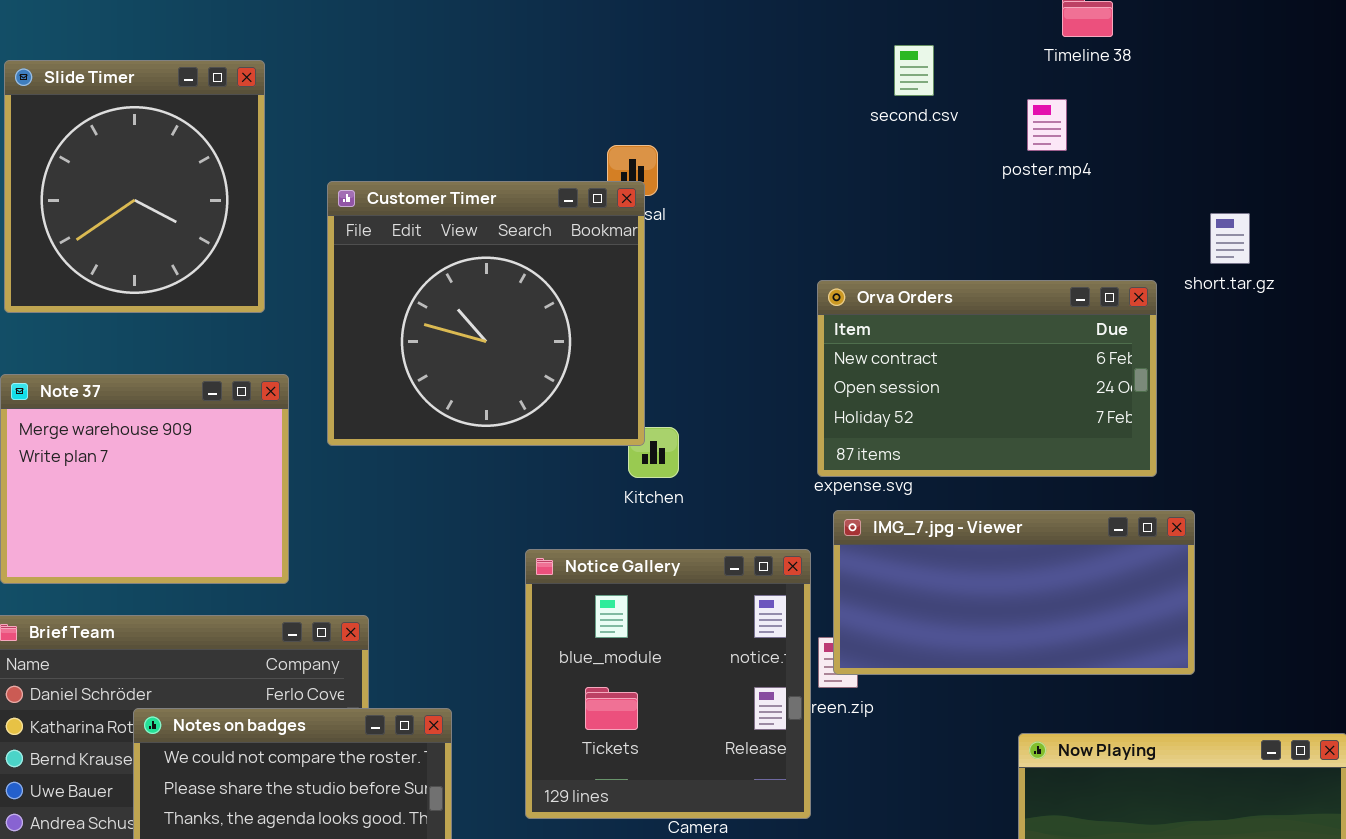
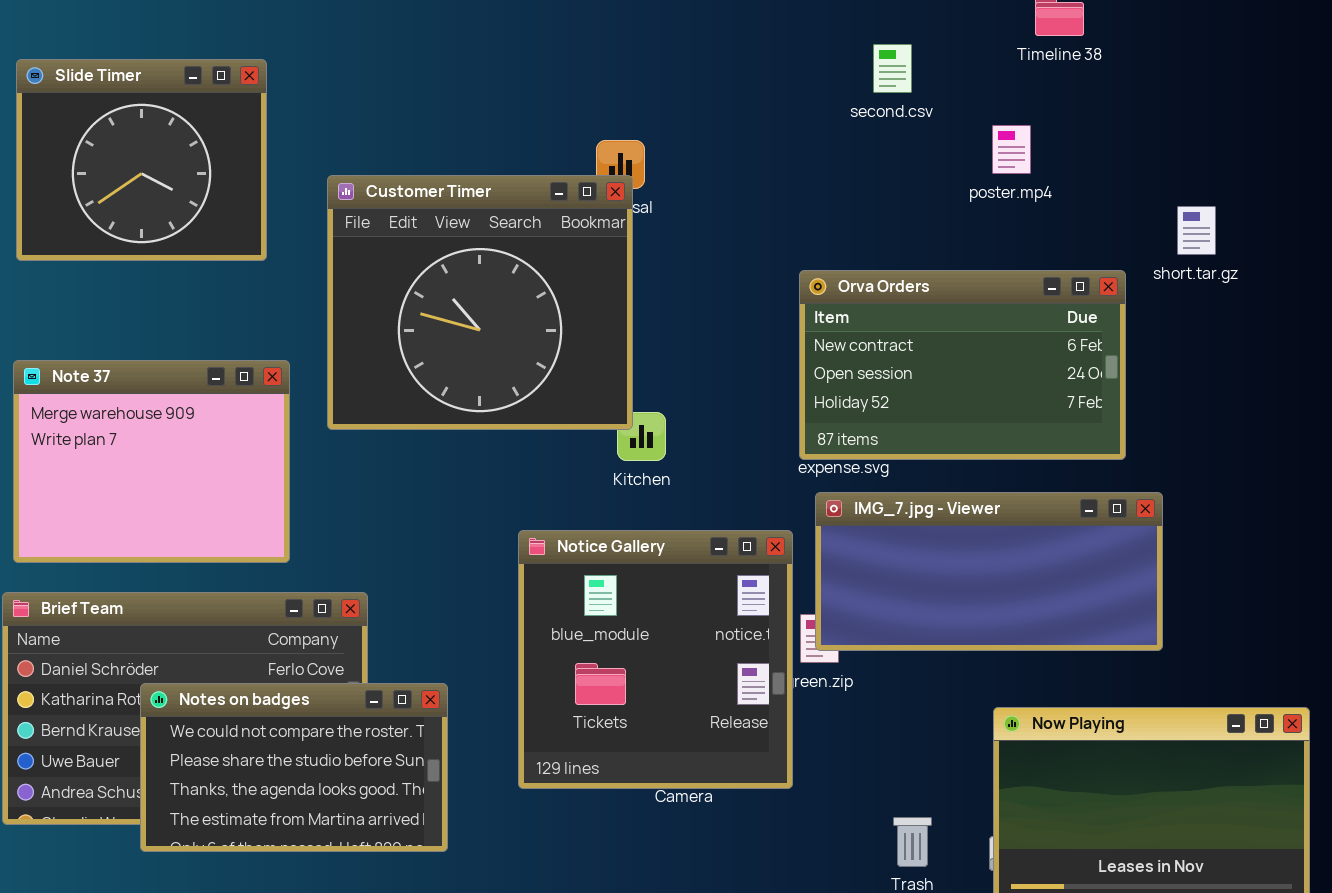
Slide Timer: [4,60,265,313] -> [16,59,267,261], resized
poster.mp4: [1027,99,1067,151] -> [992,125,1031,174], moved

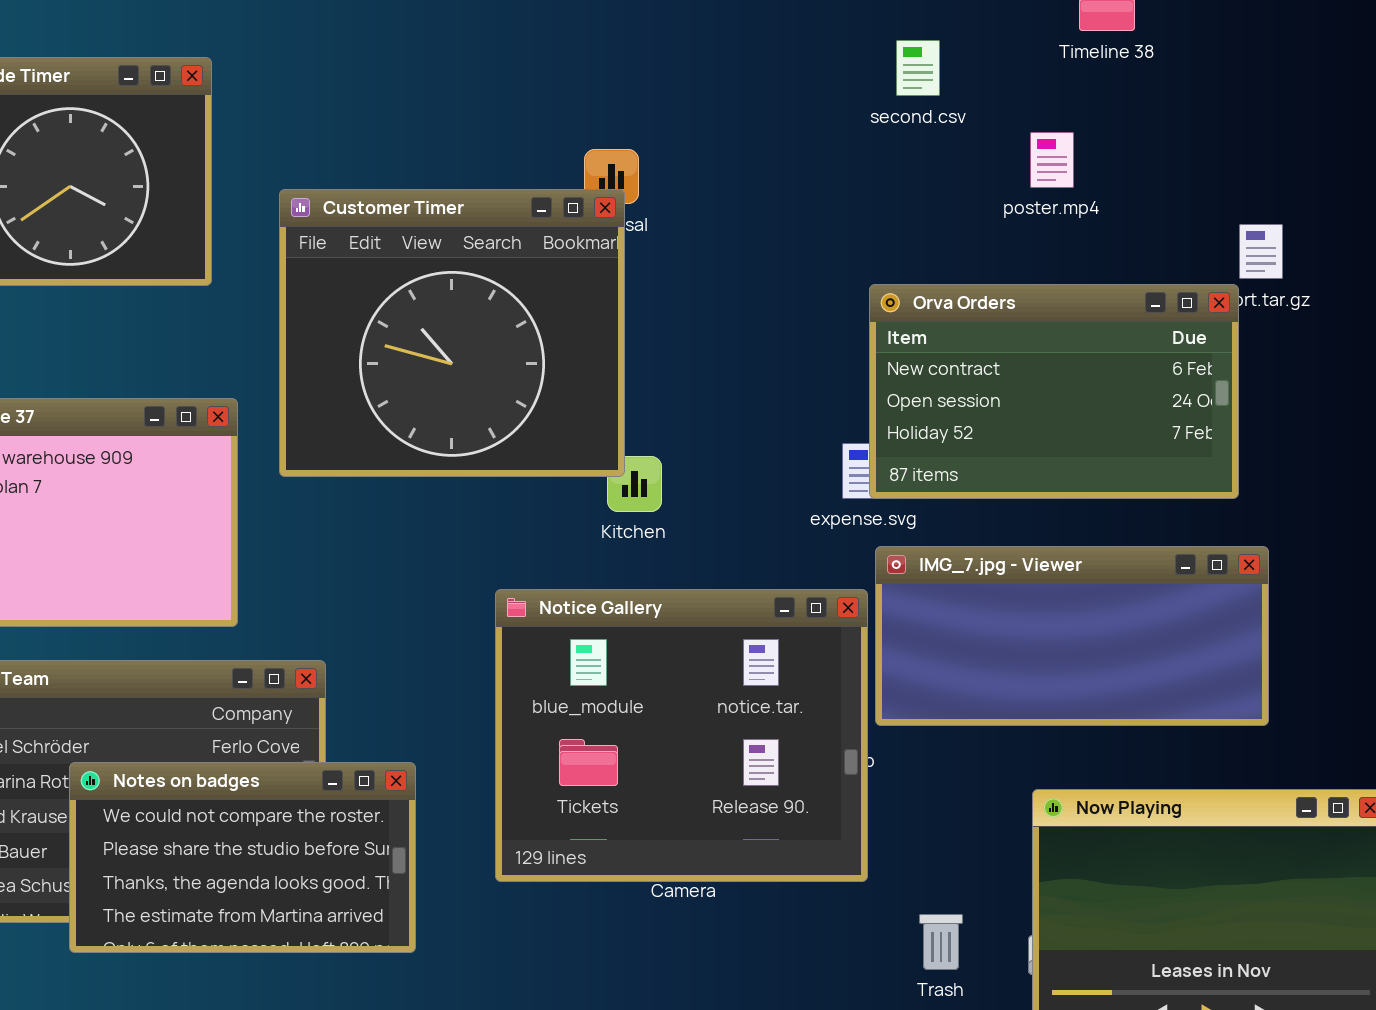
Orva Orders: [799,270,1126,460] -> [869,284,1239,499], moved
IMG_7.jpg - Viewer: [815,492,1163,651] -> [875,546,1269,726], moved
Notice Gallery: [518,530,793,789] -> [495,589,868,882], resized

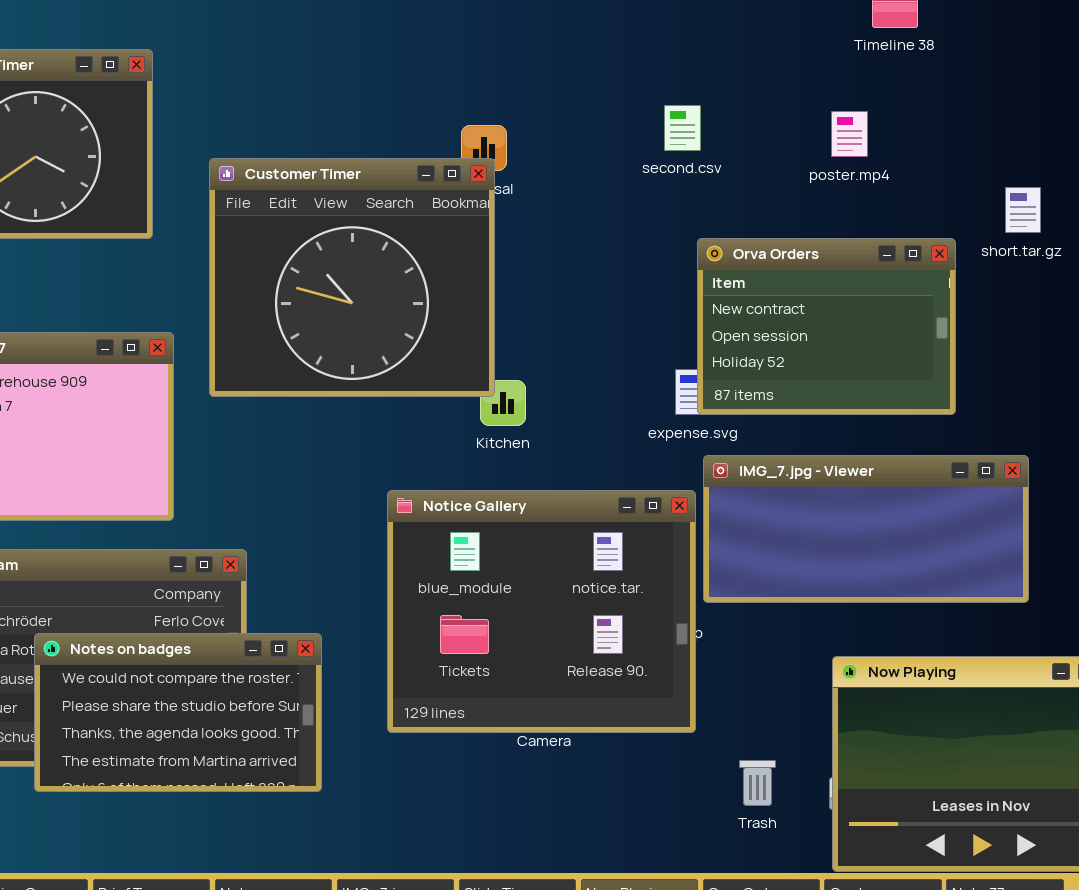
second.csv: [896,40,940,96] -> [664,105,701,151], moved
Orva Orders: [869,284,1239,499] -> [697,238,956,415], resized

